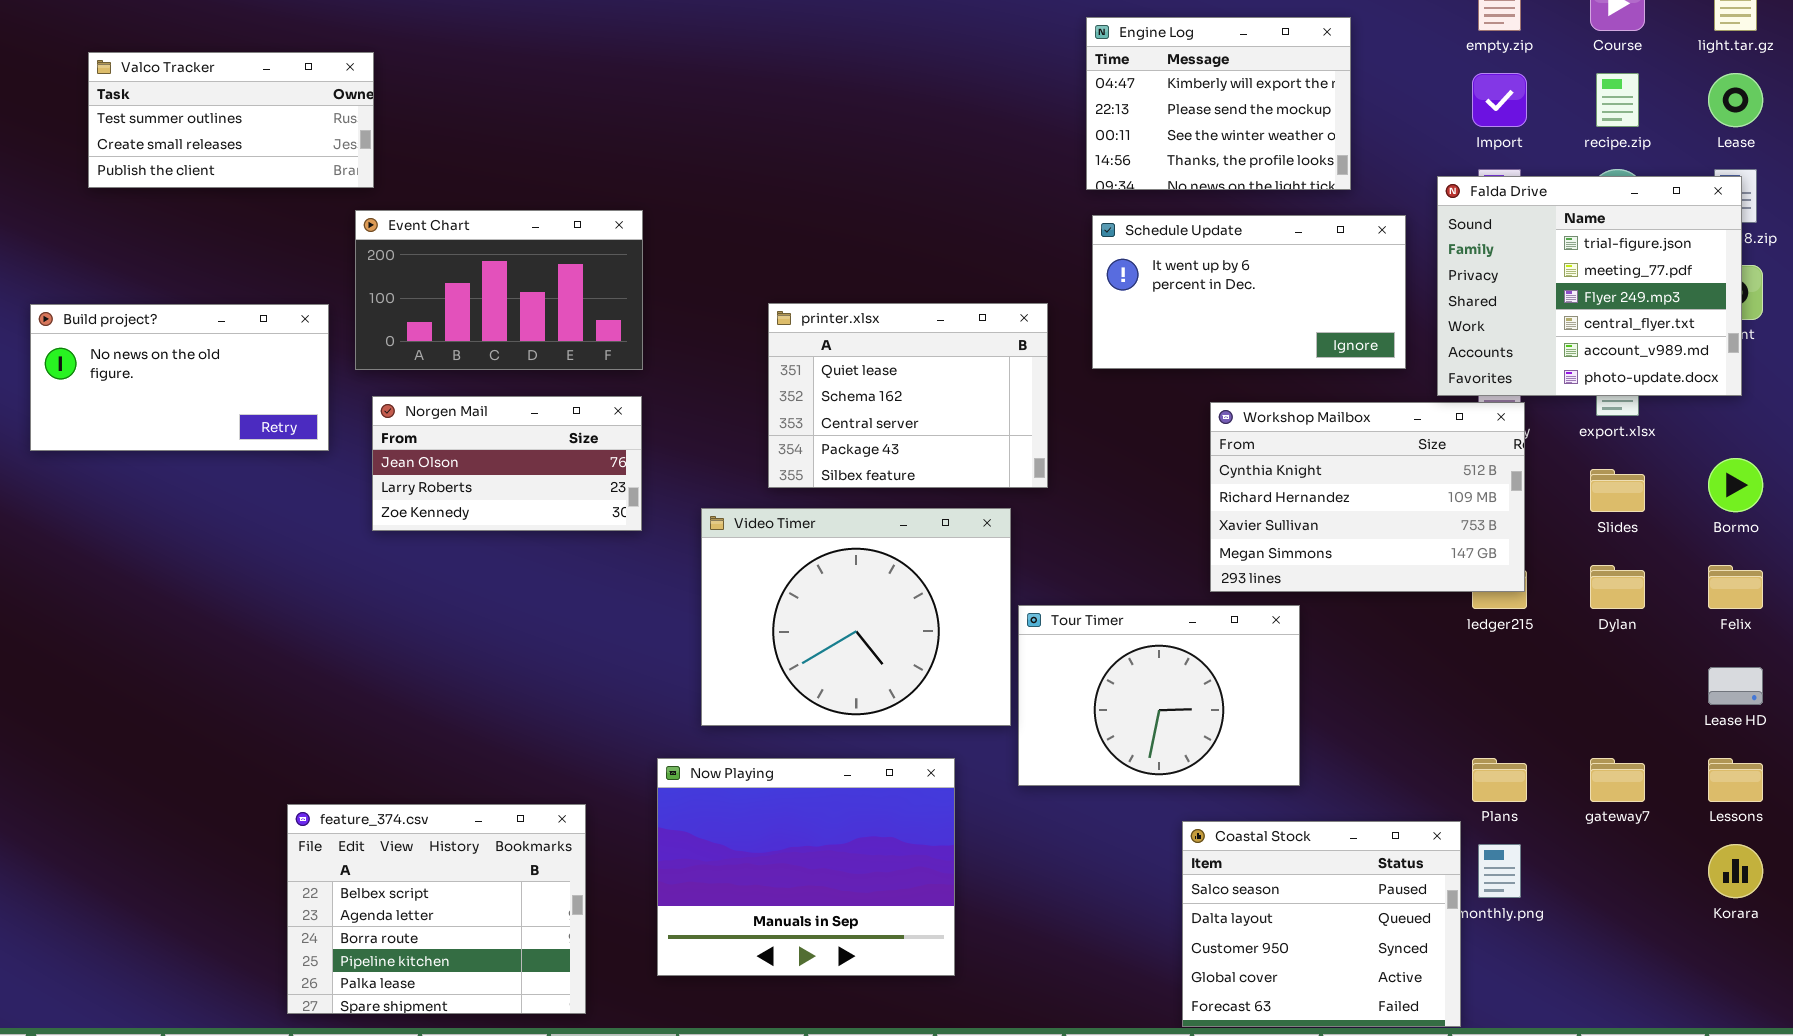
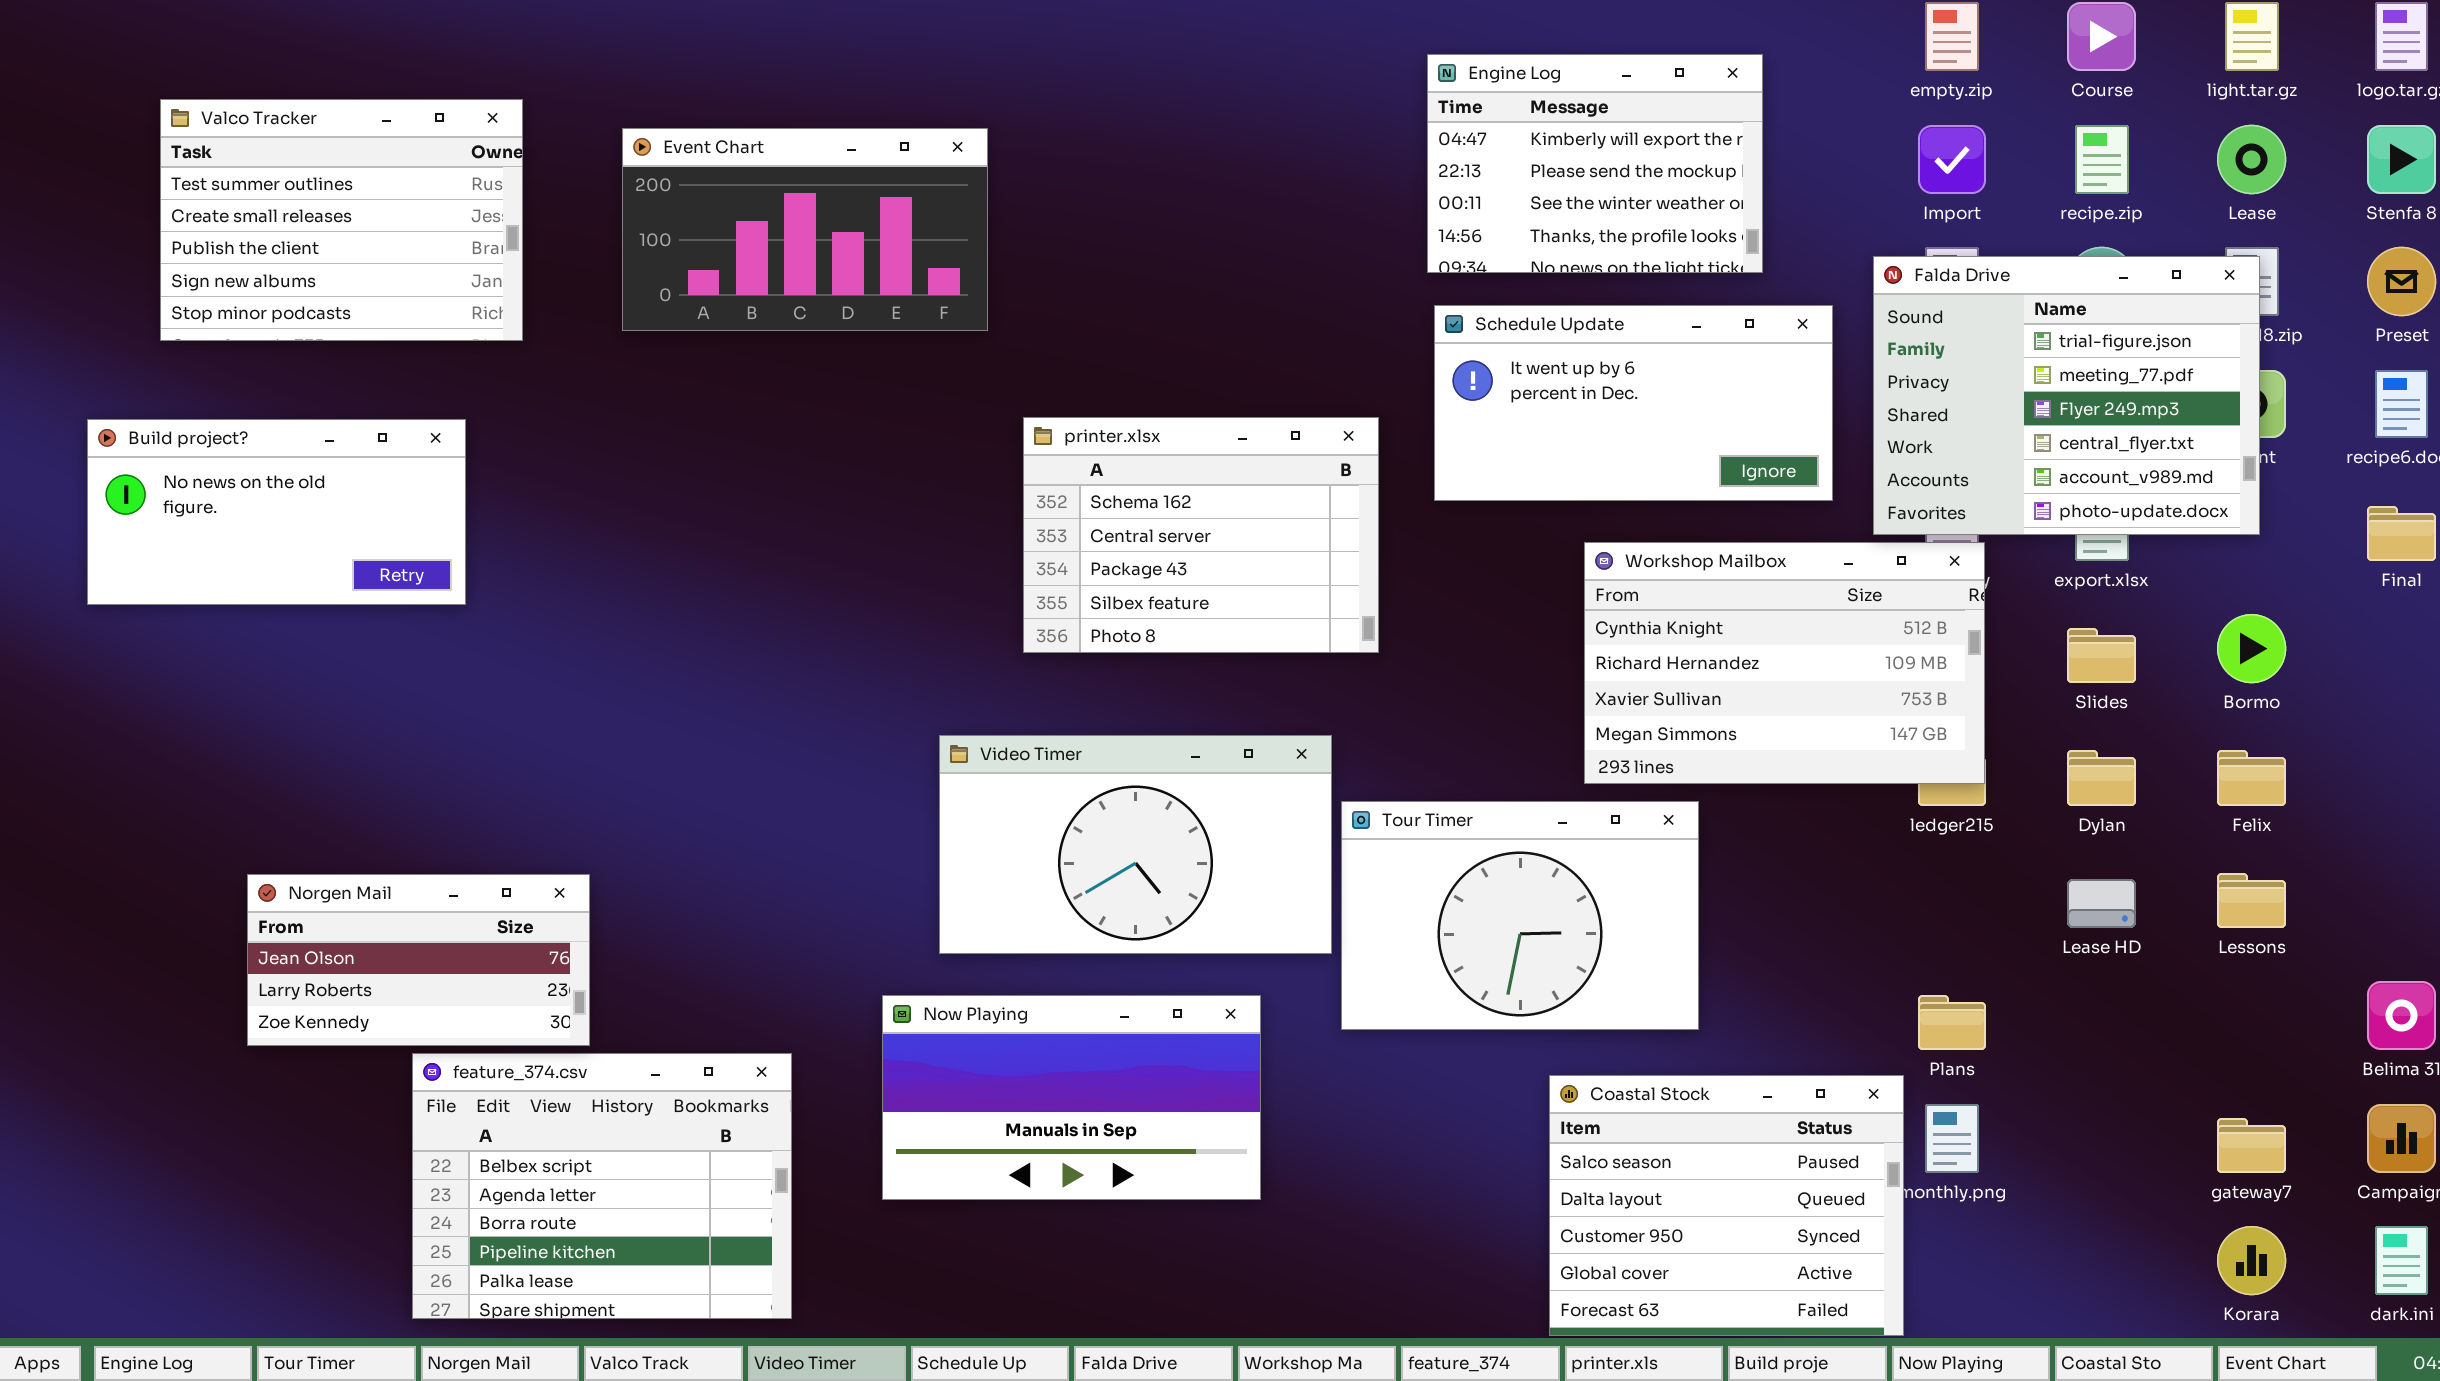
Valco Tracker: [88,52,374,188] -> [160,99,523,341], resized
Event Chart: [355,210,643,370] -> [622,128,988,331], moved
printer.xlsx: [768,303,1048,488] -> [1023,417,1379,653], scrolled down 1 row
Norgen Mail: [372,396,642,531] -> [247,874,590,1046], moved
Video Timer: [701,508,1011,726] -> [939,735,1332,954], resized
Lease HD: [1708,667,1763,705] -> [2067,879,2136,928], moved
Now Playing: [657,758,955,976] -> [882,995,1261,1200], resized
gateway7: [1590,758,1645,802] -> [2217,1118,2286,1173], moved
Lessons: [1708,758,1763,802] -> [2217,873,2286,928], moved
Korara: [1708,844,1763,898] -> [2217,1226,2286,1295], moved

